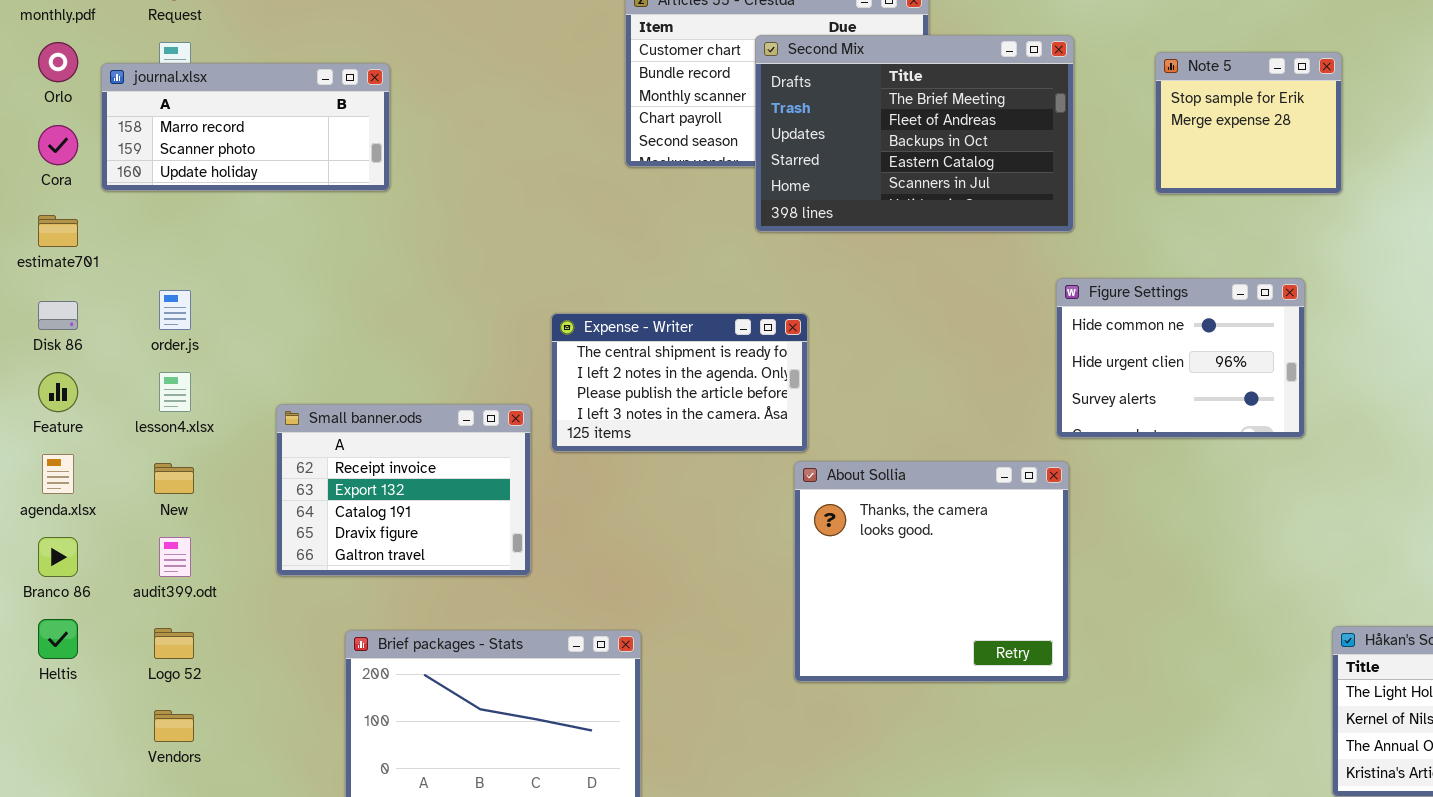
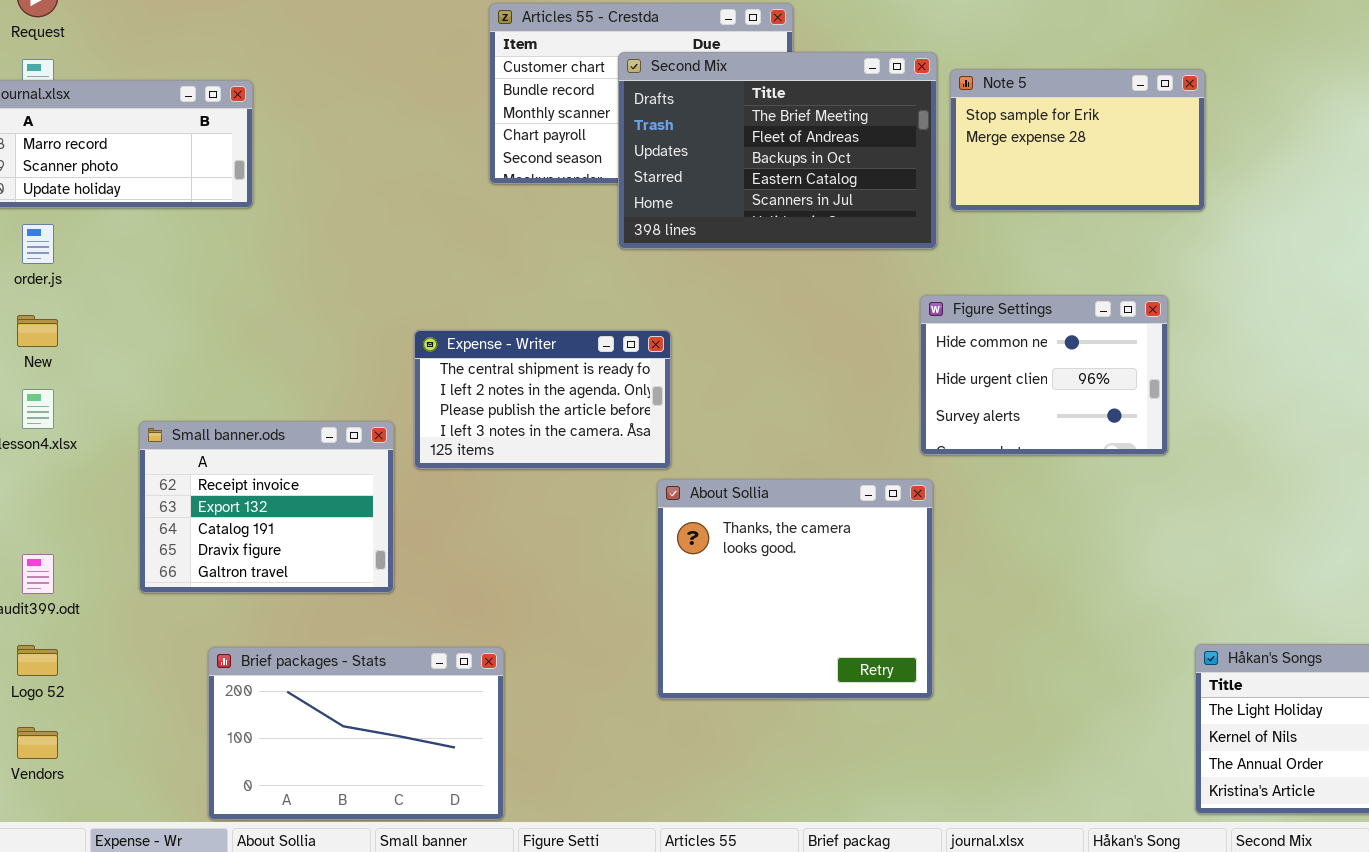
Note 5: [1155,52,1342,194] -> [950,69,1205,211], resized
order.js: [159,290,191,330] -> [22,224,54,264], moved
New: [154,463,194,494] -> [17,315,58,347], moved

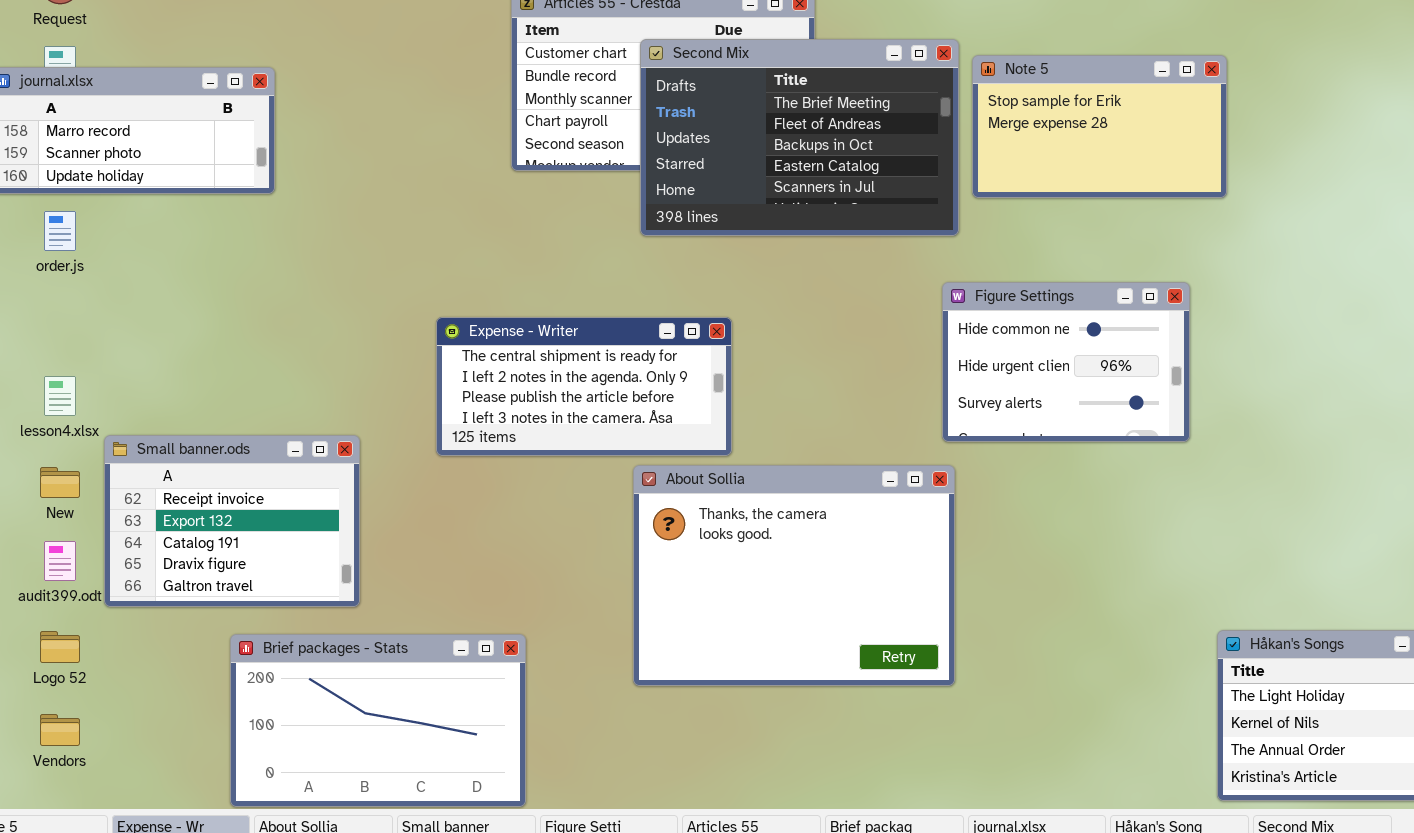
New: [17,315,58,347] -> [40,467,80,498], moved
Expense - Writer: [414,330,671,469] -> [436,317,732,456], resized
Small banner.ods: [139,421,394,593] -> [104,435,360,607], moved
About Sollia: [657,479,933,699] -> [633,465,955,686], resized

